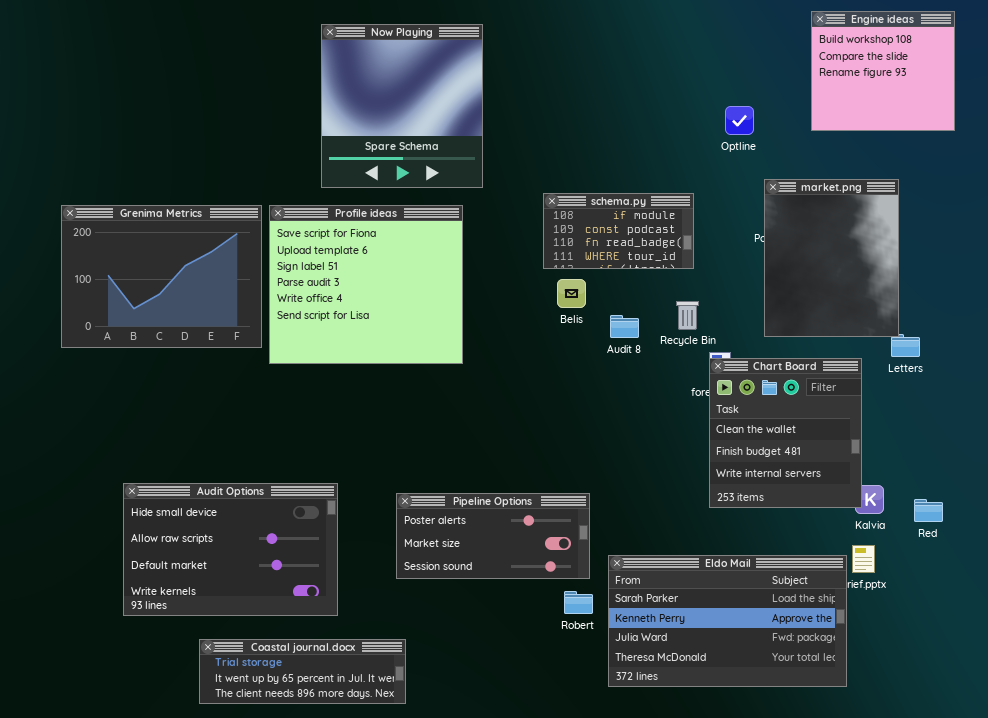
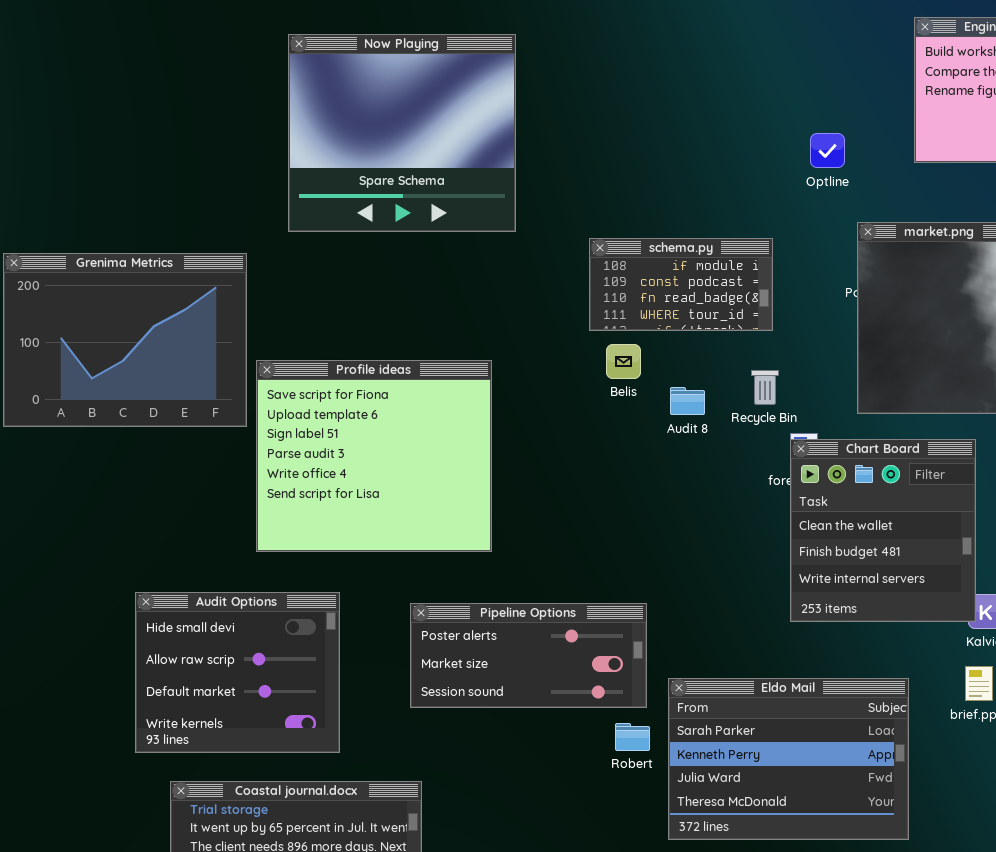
Now Playing: [321,24,483,188] -> [288,34,516,232], resized
Profile ideas: [269,205,463,364] -> [256,360,492,552], moved
Audit Options: [123,483,338,616] -> [135,592,340,753], resized
Eldo Mail: [608,555,847,687] -> [668,678,909,840], resized

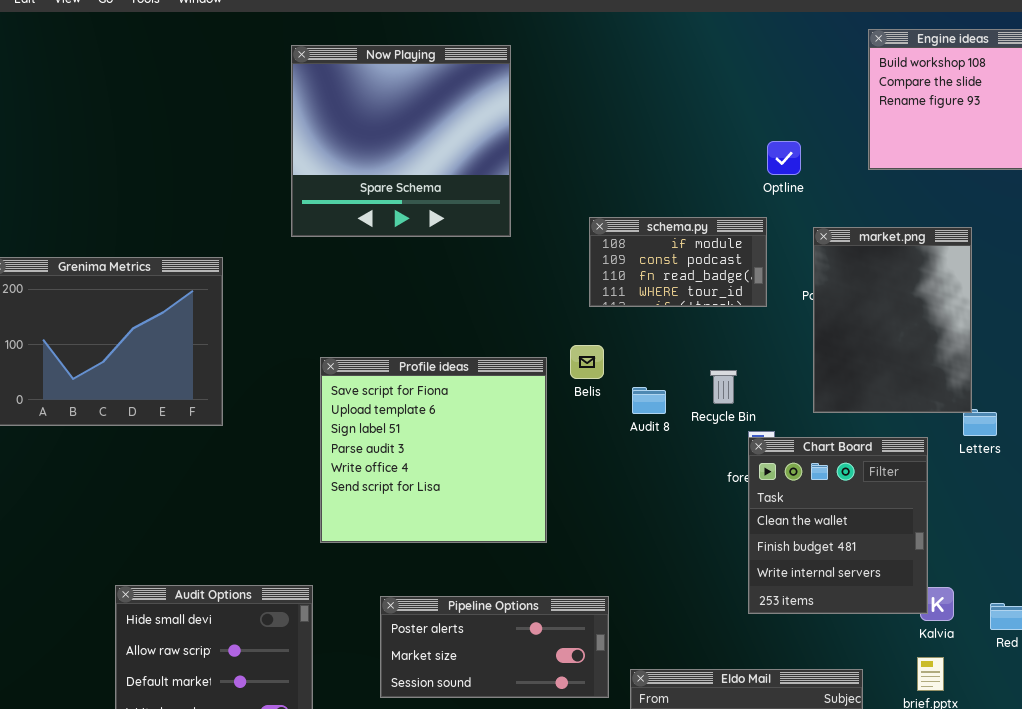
Now Playing: [288,34,516,232] -> [291,45,511,237], moved
schema.py: [589,238,773,331] -> [589,217,767,307], moved
Profile ideas: [256,360,492,552] -> [320,357,547,543], moved

